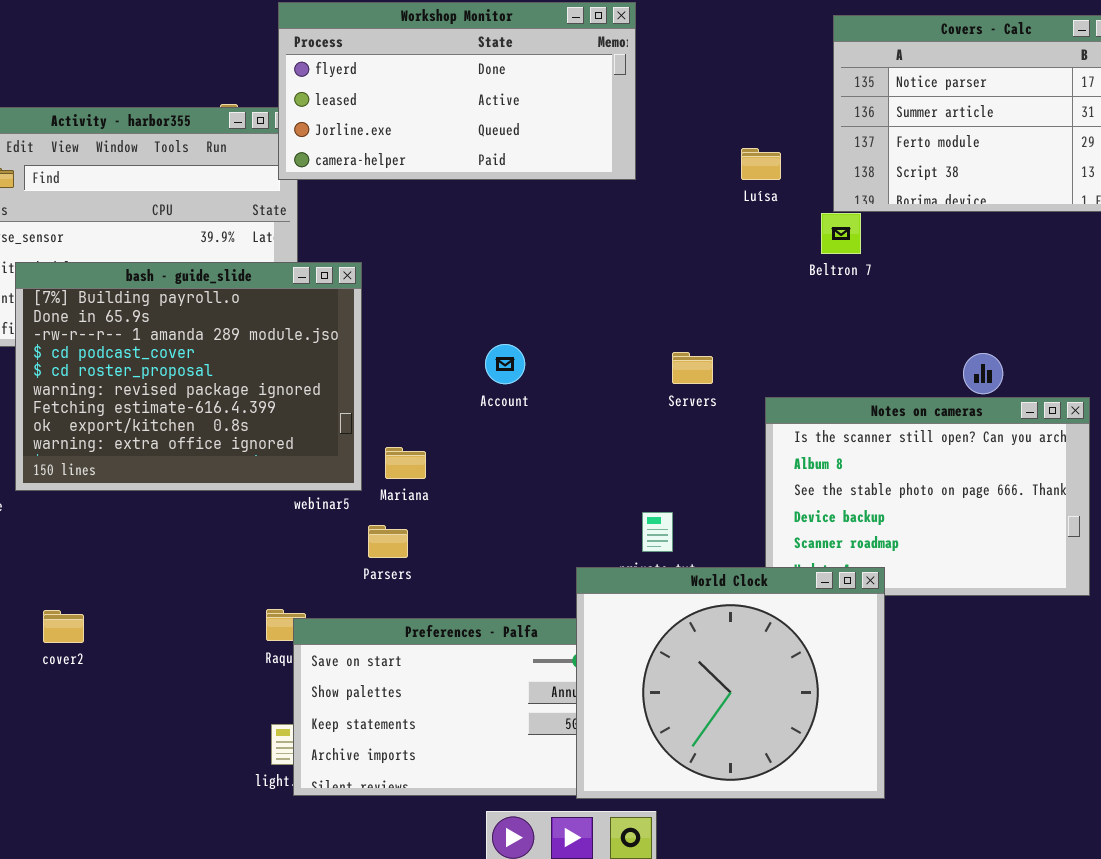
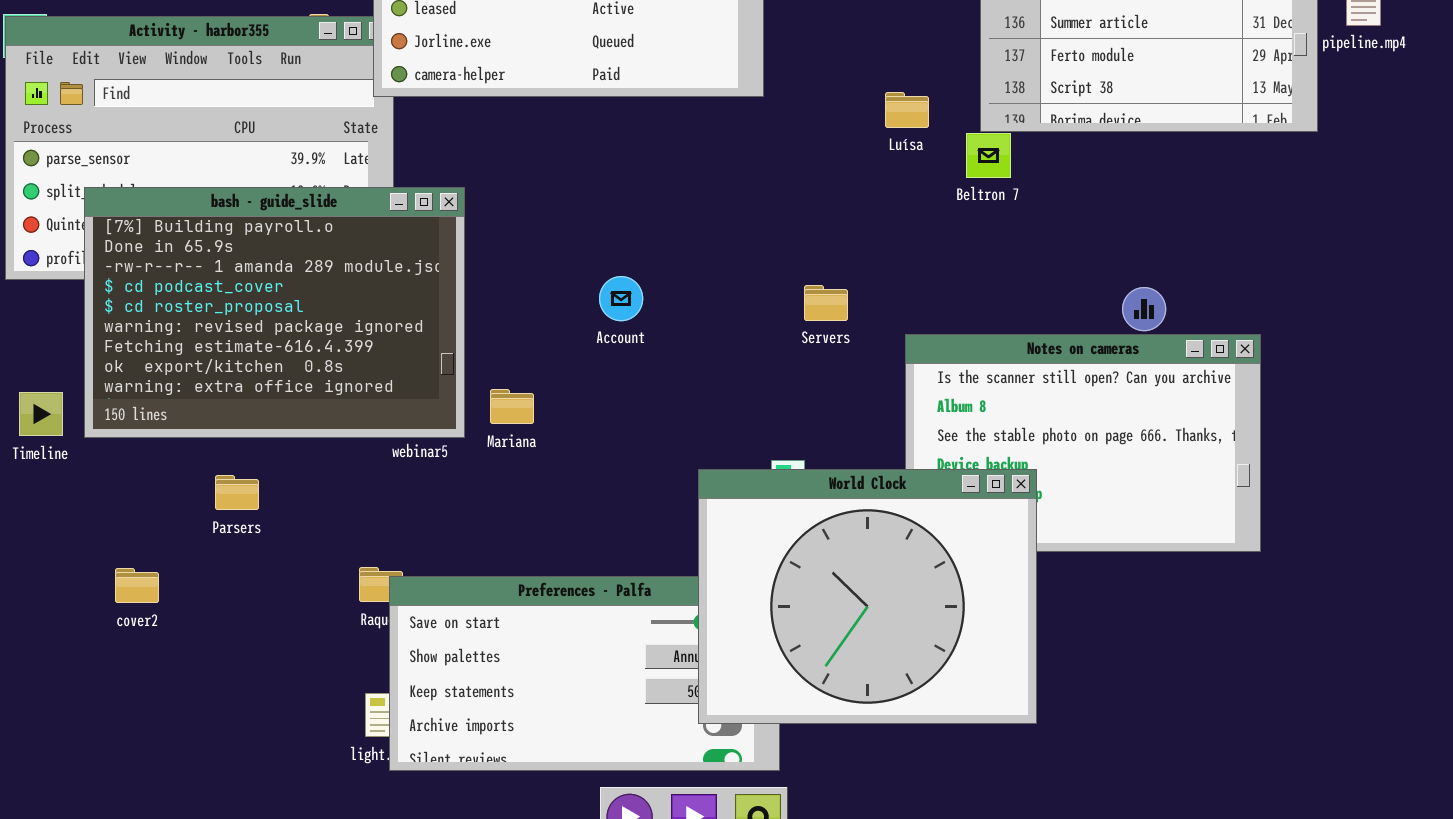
Luísa: [741,148,781,180] -> [885,92,929,128], moved
Parsers: [368,525,408,558] -> [215,475,259,510], moved
World Clock: [576,567,885,799] -> [698,469,1037,724], moved

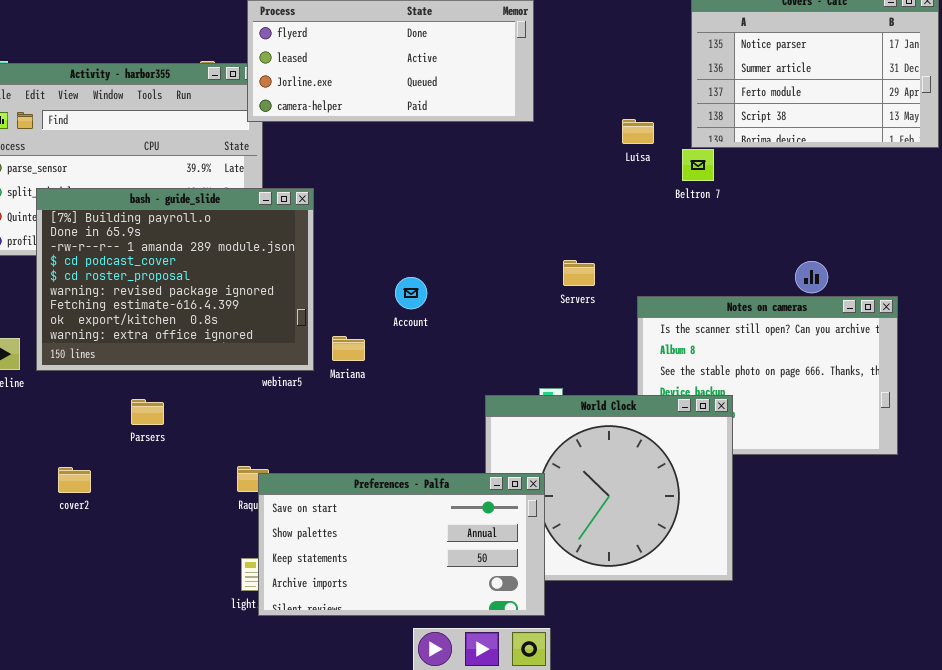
Account: [599,276,643,321] -> [395,277,427,309], moved
Preferences - Palfa: [389,576,780,771] -> [258,473,545,616], raised

